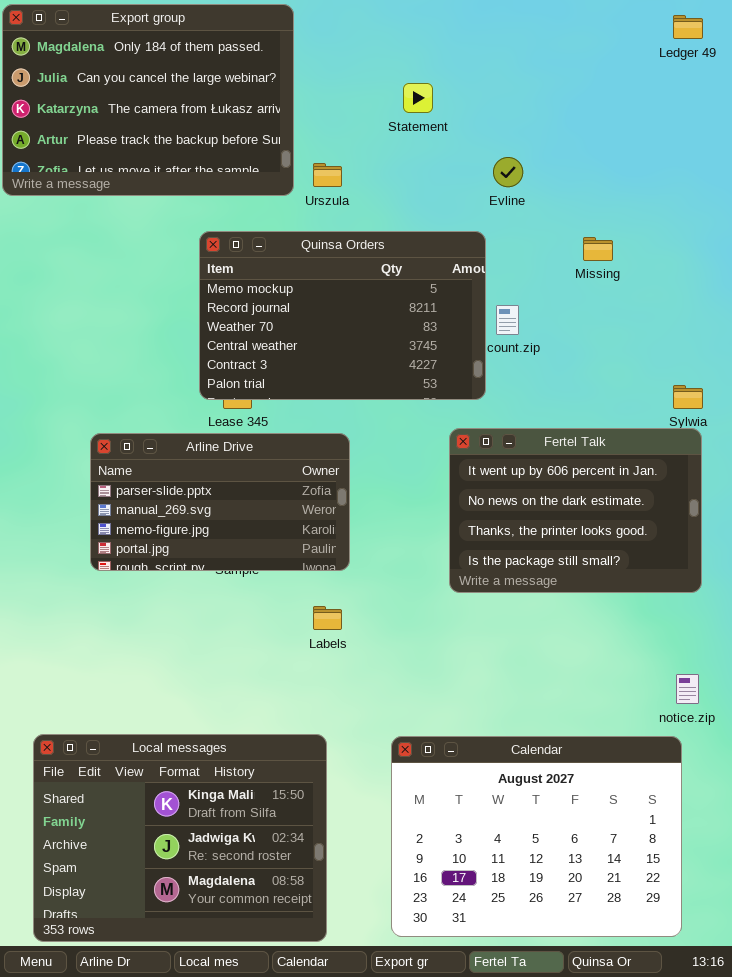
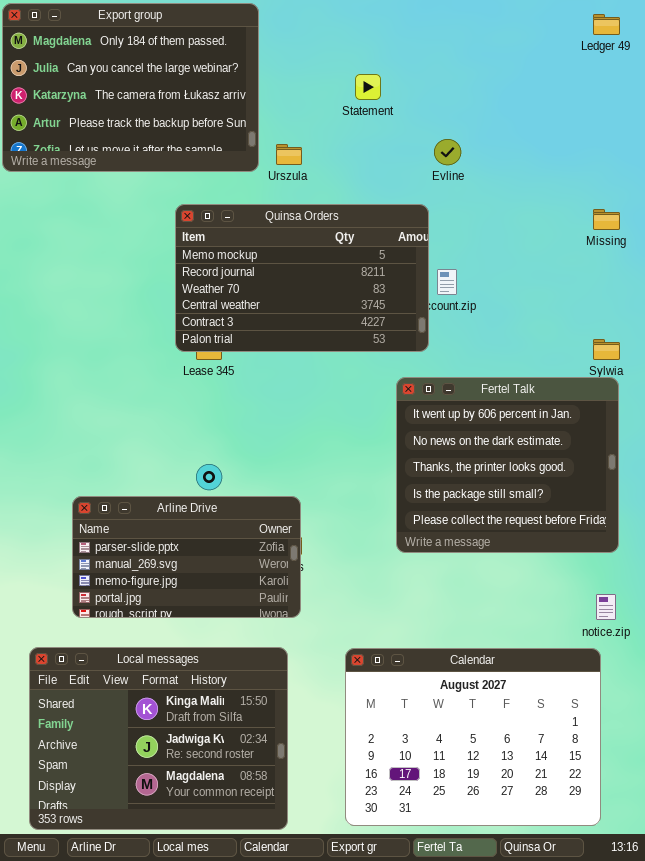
Missing: [583,237,613,261] -> [593,209,620,230], moved
Fertel Talk: [449,428,702,593] -> [396,377,619,553], resized
Arline Drive: [90,433,350,571] -> [72,496,301,618], moved

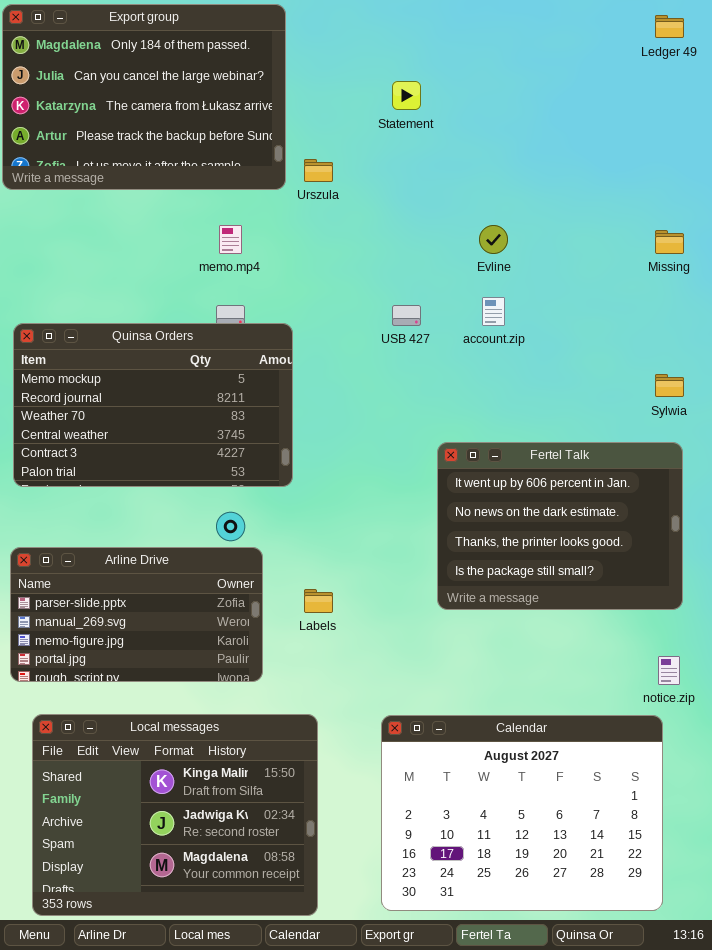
Evline: [434,139,461,165] -> [479,225,508,254], moved
Quinsa Orders: [175,204,429,352] -> [13,323,293,487], moved
Fertel Talk: [396,377,619,553] -> [437,442,683,610], resized
Arline Drive: [72,496,301,618] -> [10,547,263,682], moved

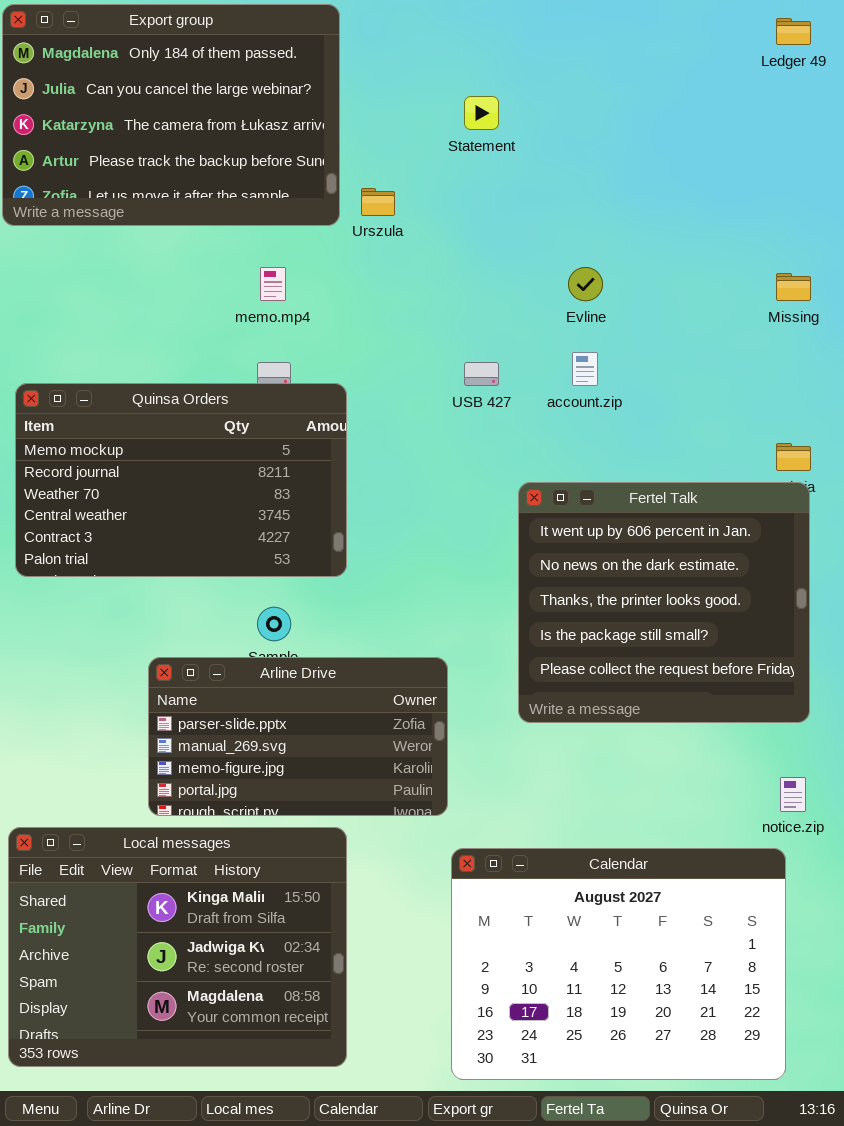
Fertel Talk: [437,442,683,610] -> [518,482,810,723], resized
Arline Drive: [10,547,263,682] -> [148,657,448,816], moved
Local messages: [32,714,318,916] -> [8,827,347,1067], moved

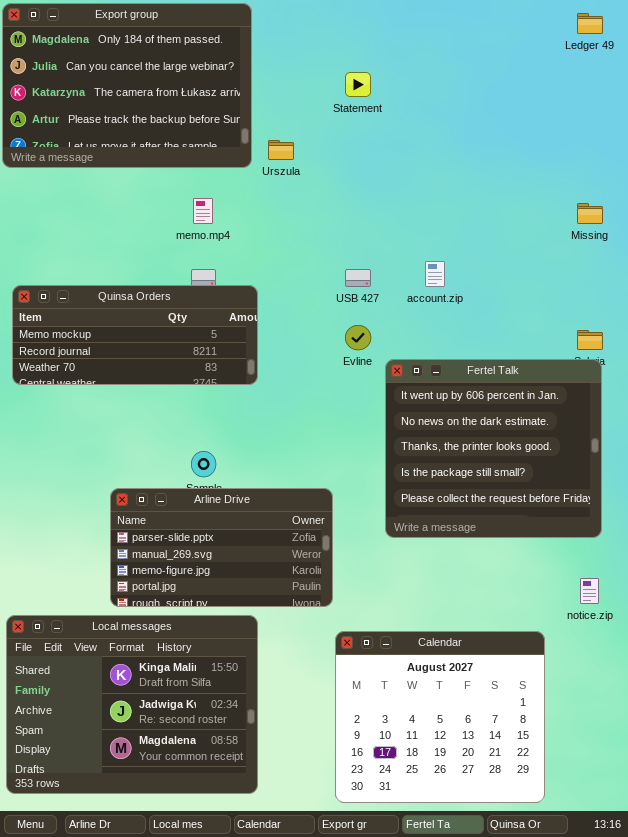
Evline: [568,267,603,301] -> [345,325,371,350], moved
Quinsa Orders: [15,383,347,577] -> [12,285,258,385], resized
Calendar: [451,848,786,1080] -> [335,631,545,803], resized

